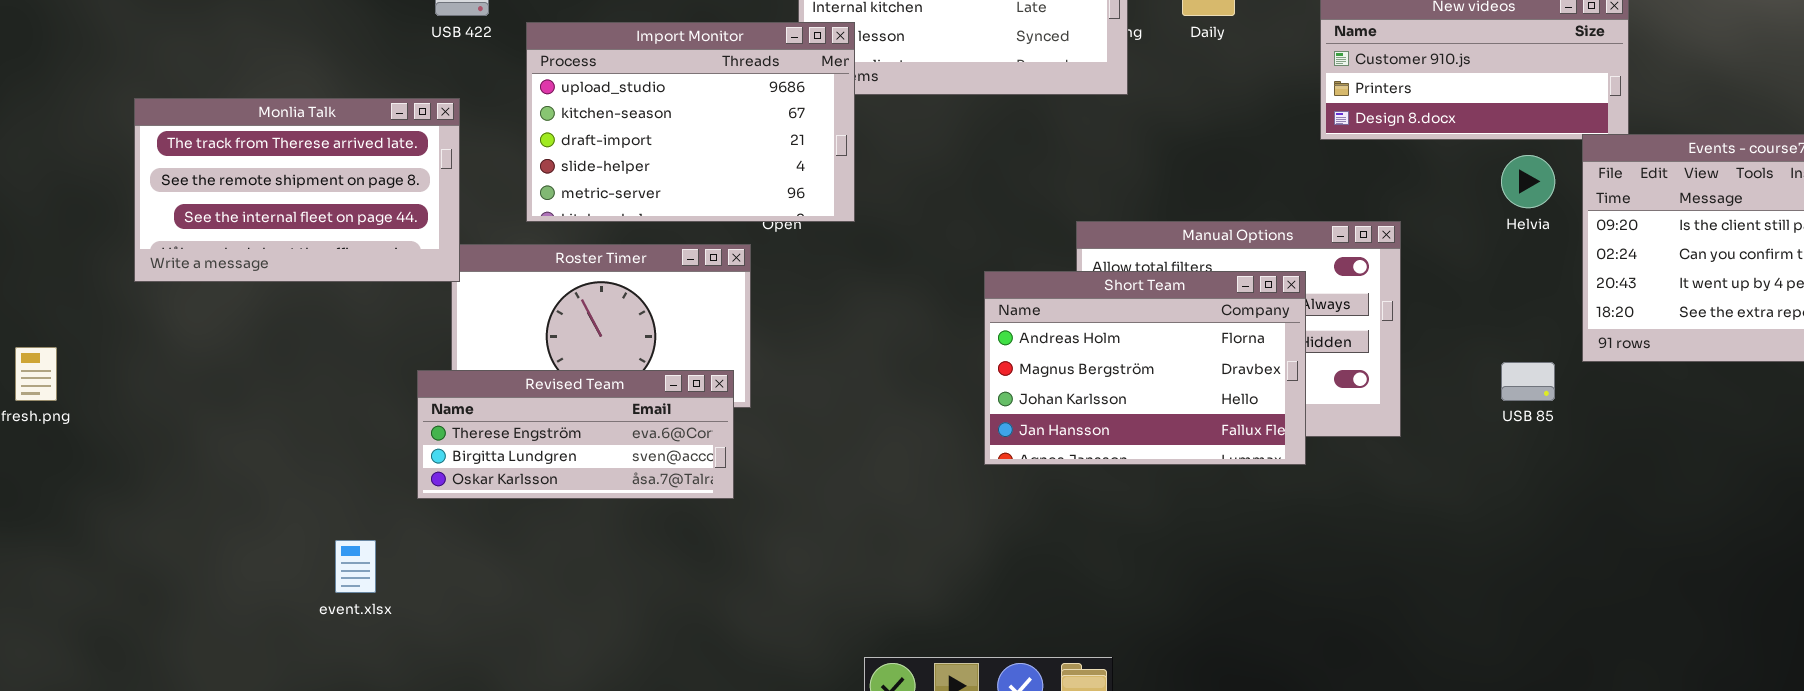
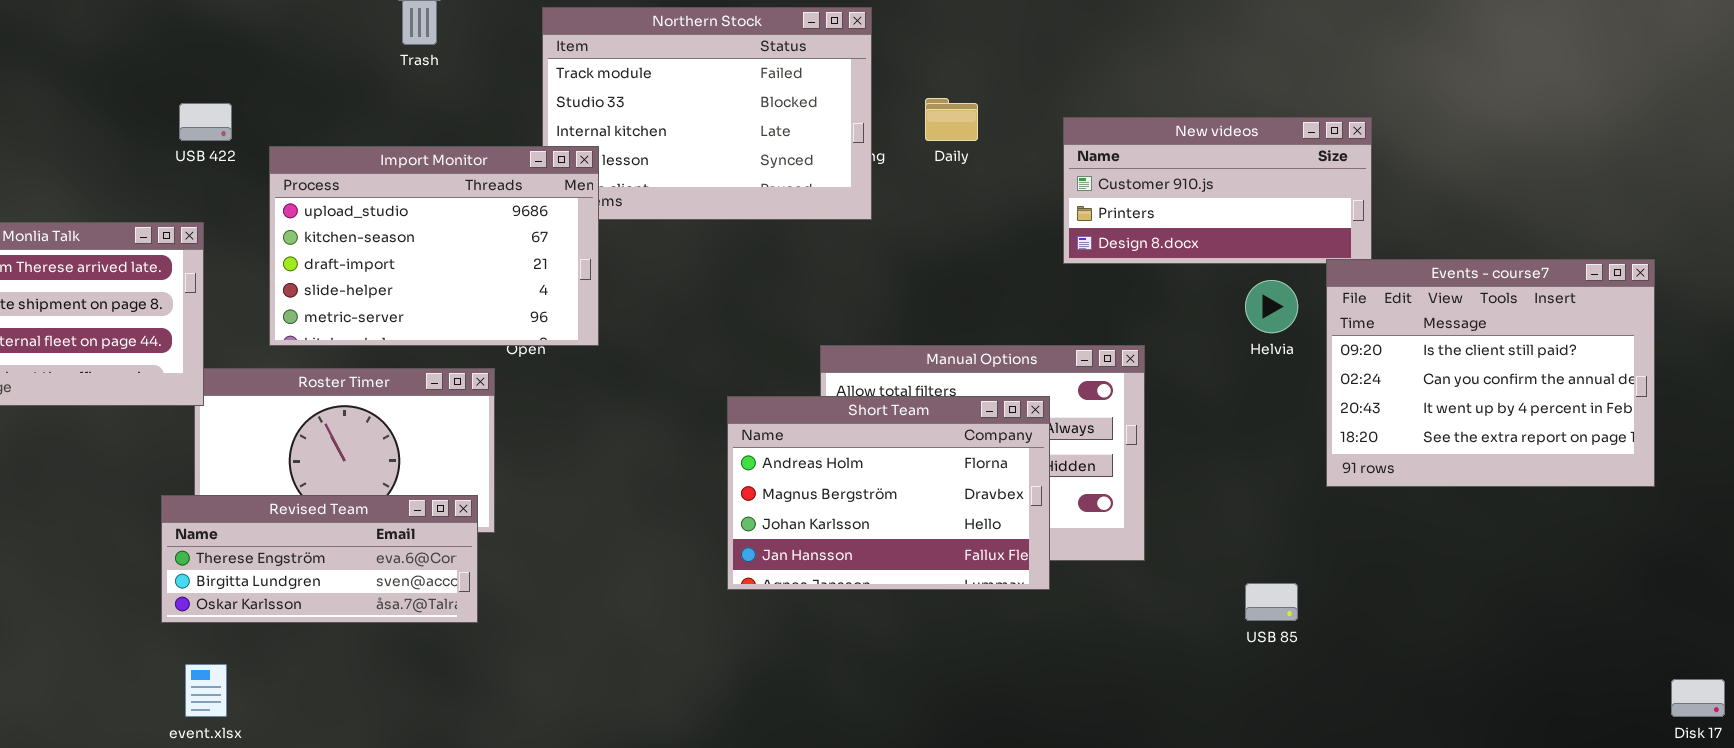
USB 85: [1501,362,1555,401] -> [1245,583,1298,621], moved
event.xlsx: [335,540,376,593] -> [185,664,227,717], moved

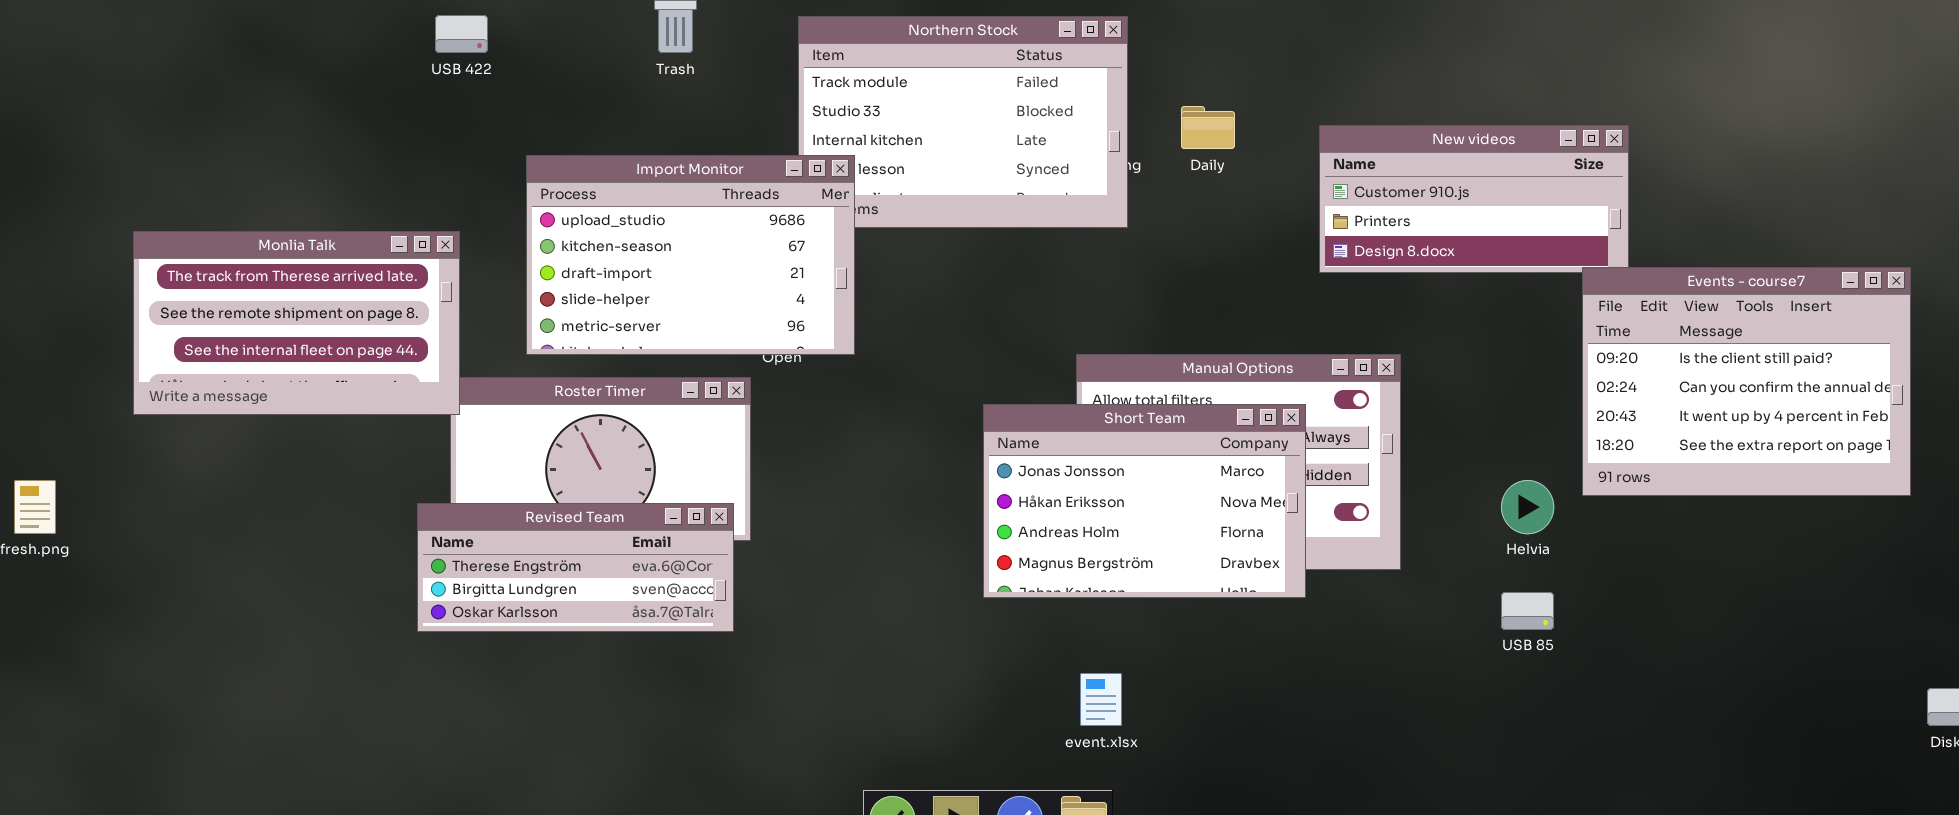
USB 422: [179,103,232,141] -> [435,15,488,53], moved
Helvia: [1245,280,1298,333] -> [1501,480,1554,534], moved
Short Team: [727,396,1050,590] -> [983,404,1306,598], scrolled up 2 rows
event.xlsx: [185,664,227,717] -> [1080,673,1122,726], moved

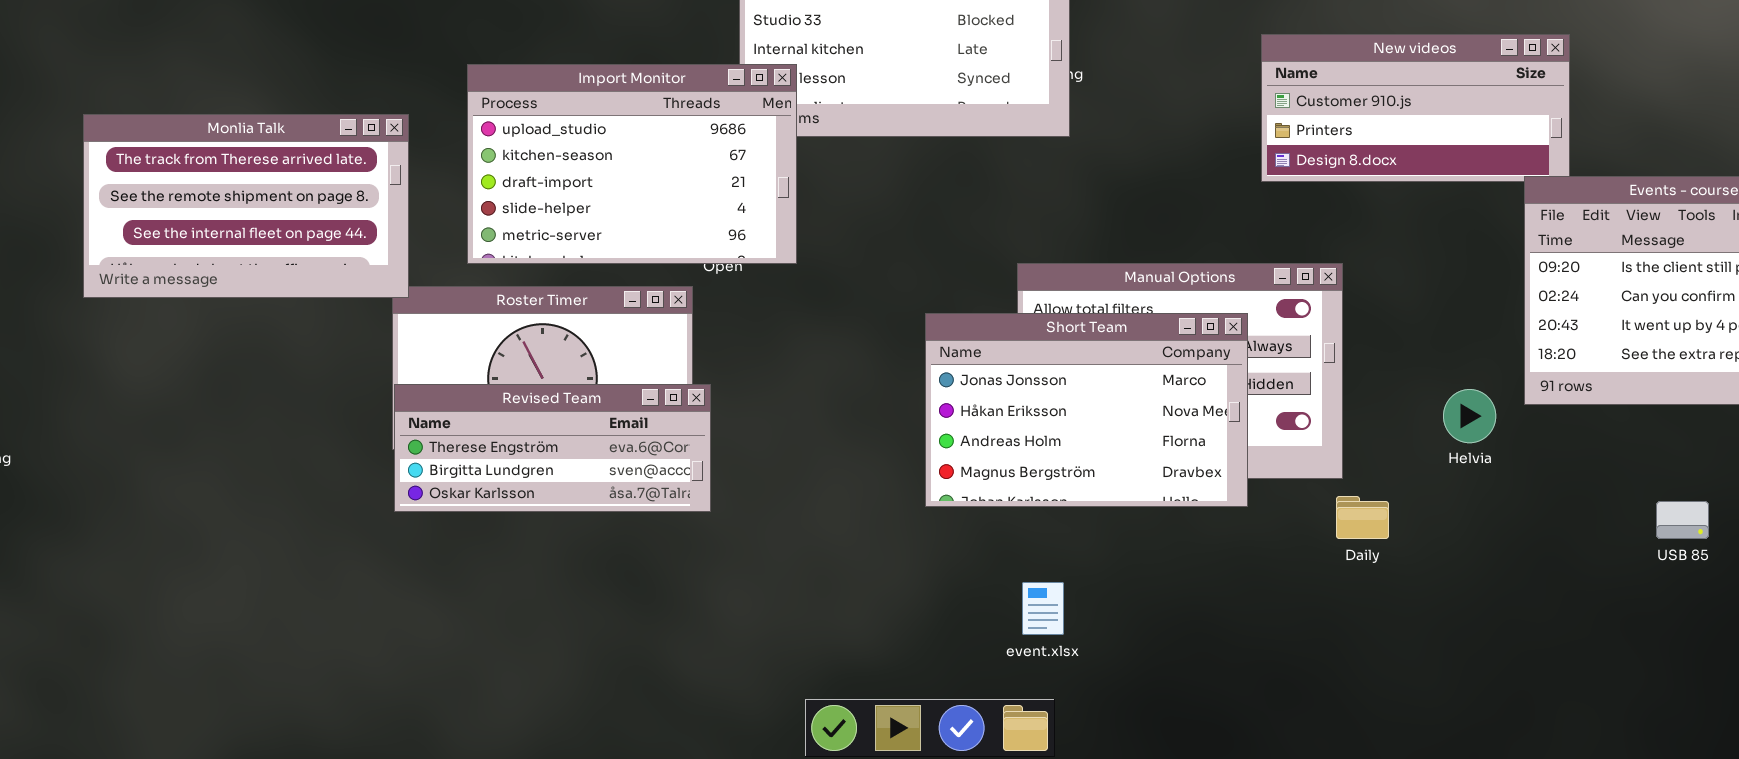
Daily: [1181,106,1235,149] -> [1336,496,1389,539], moved
Monlia Talk: [133,231,460,415] -> [83,114,409,298], moved
Revised Team: [417,503,734,632] -> [394,384,711,512], moved
USB 85: [1501,592,1554,630] -> [1656,501,1709,539], moved

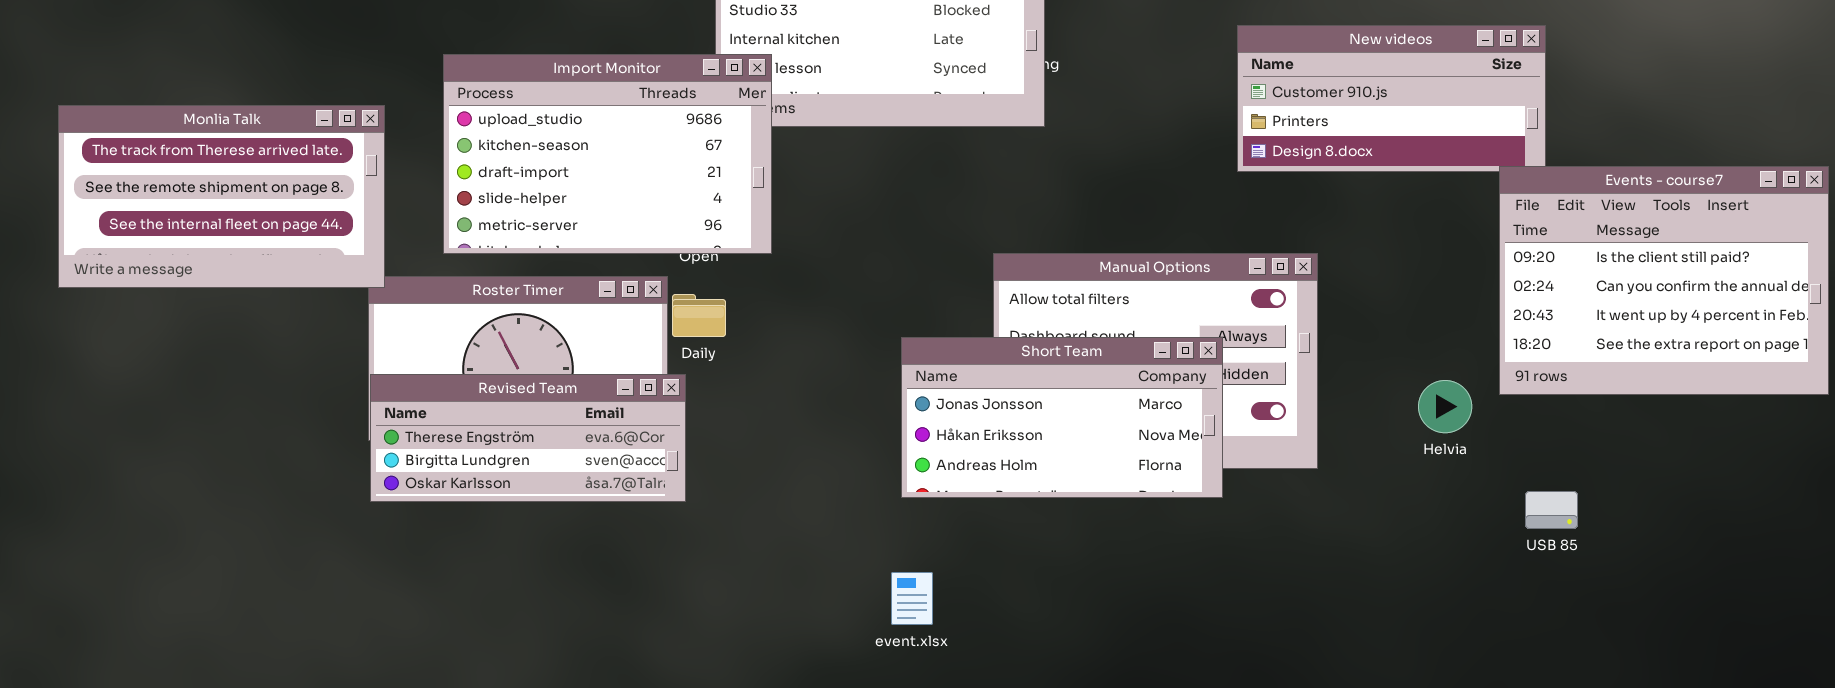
Short Team: [925,313,1248,507] -> [901,337,1223,498], resized
Daily: [1336,496,1389,539] -> [672,294,726,337], moved
USB 85: [1656,501,1709,539] -> [1525,491,1578,529], moved
event.xlsx: [1022,582,1064,635] -> [891,572,933,625], moved

